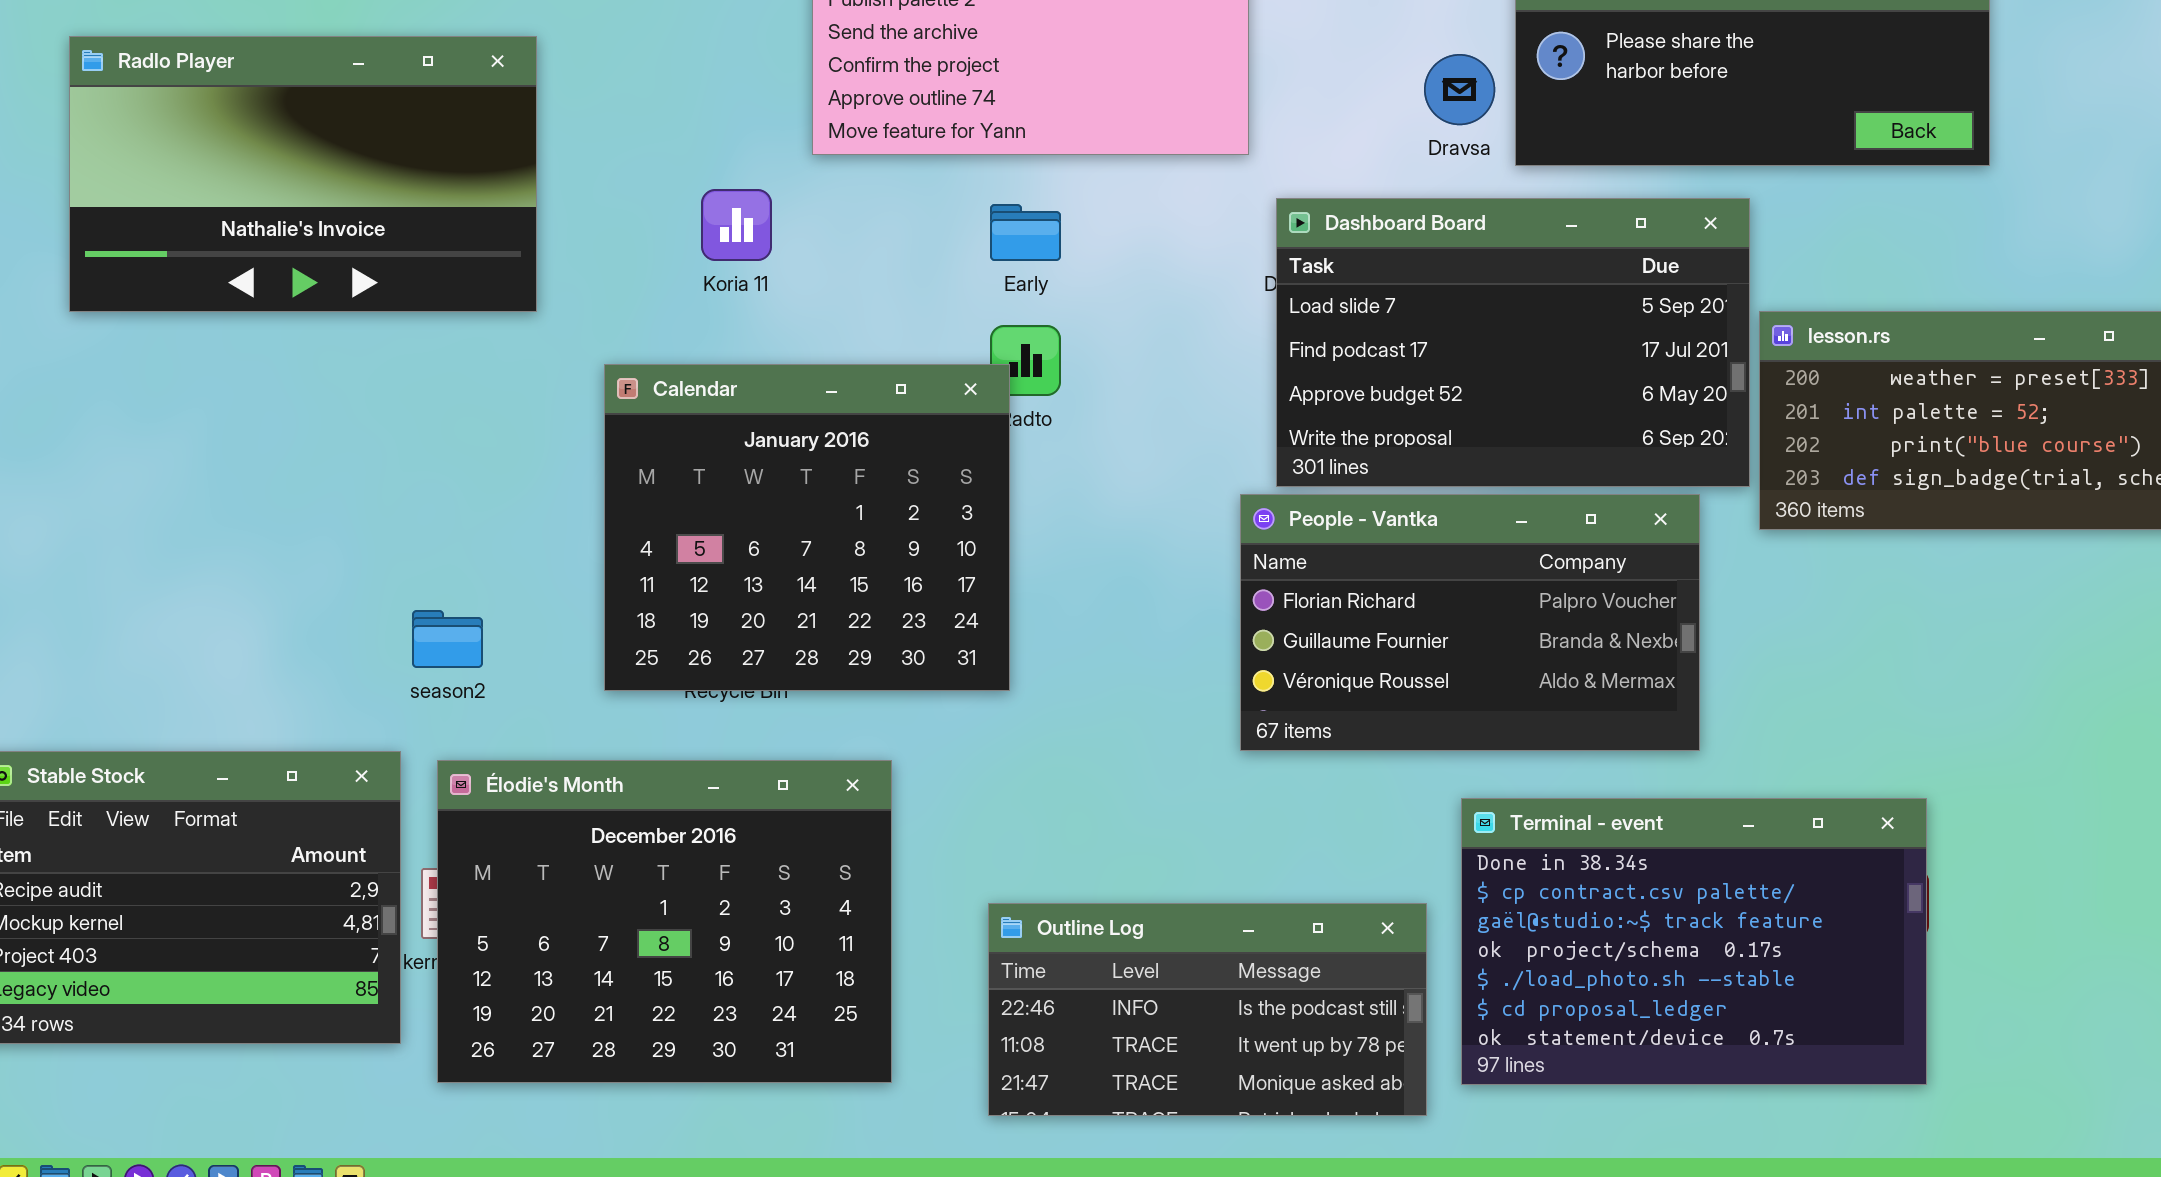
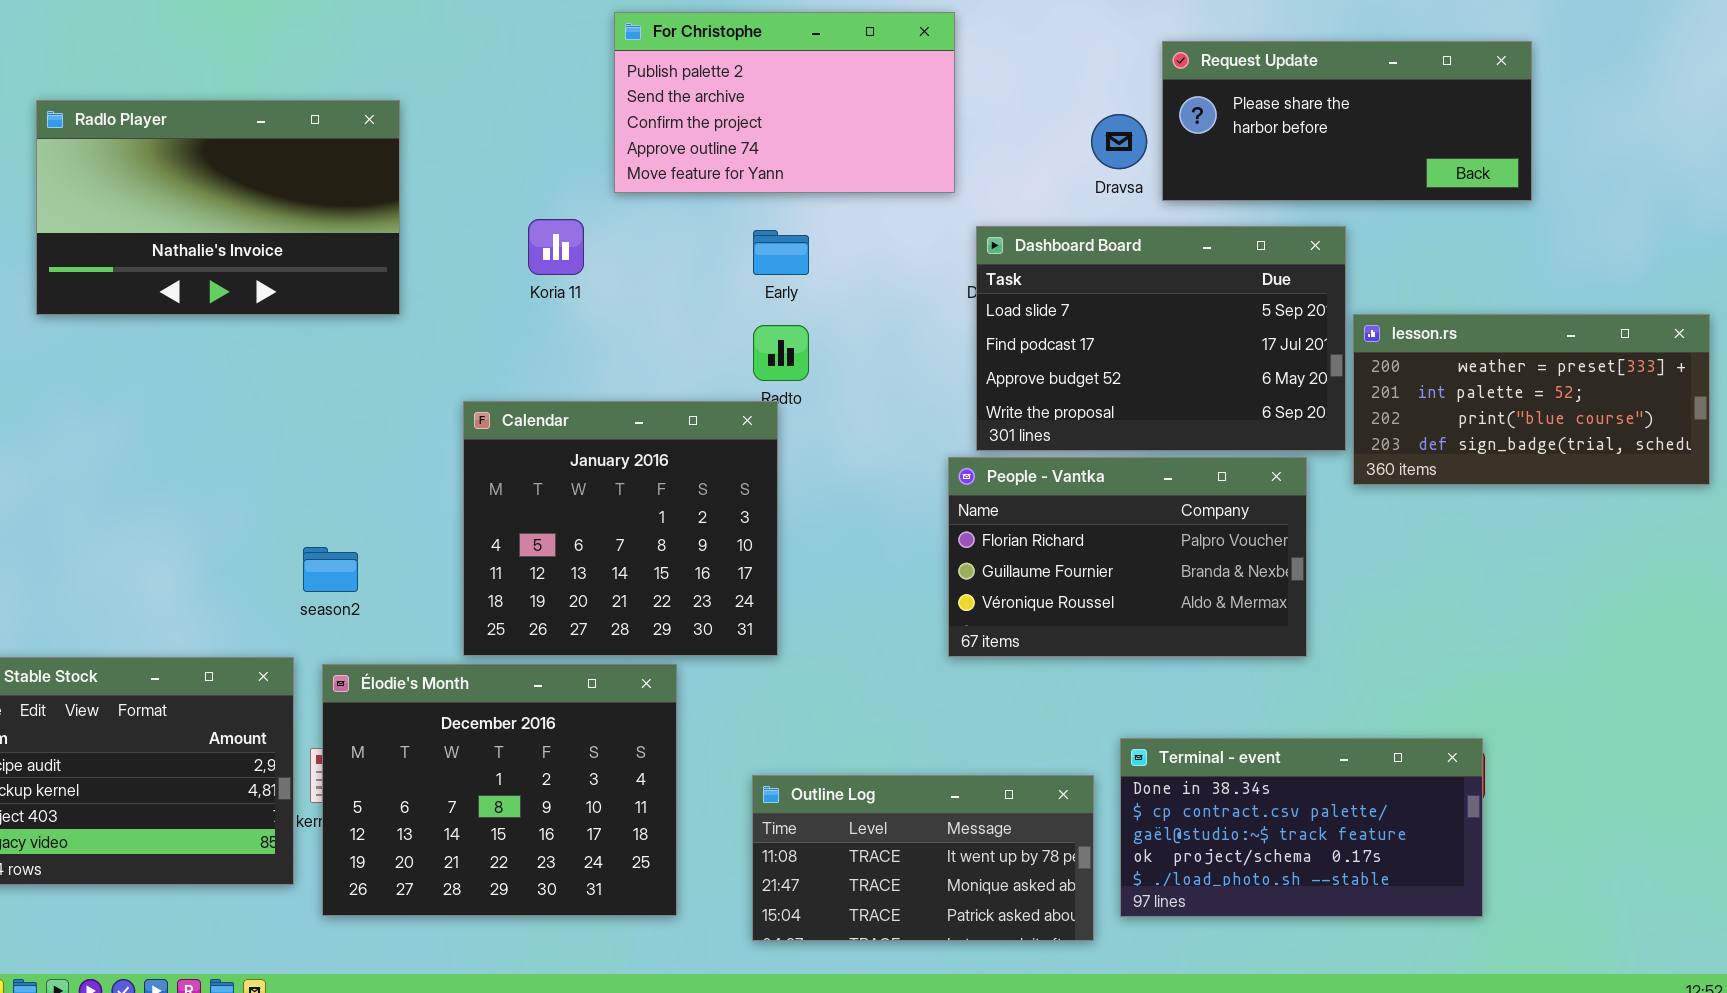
Calendar: [604,364,1010,691] -> [463,401,778,656], moved
Terminal - event: [1461,798,1927,1085] -> [1120,738,1483,917], resized
Outline Log: [988,903,1427,1116] -> [752,775,1094,941], scrolled down 1 row

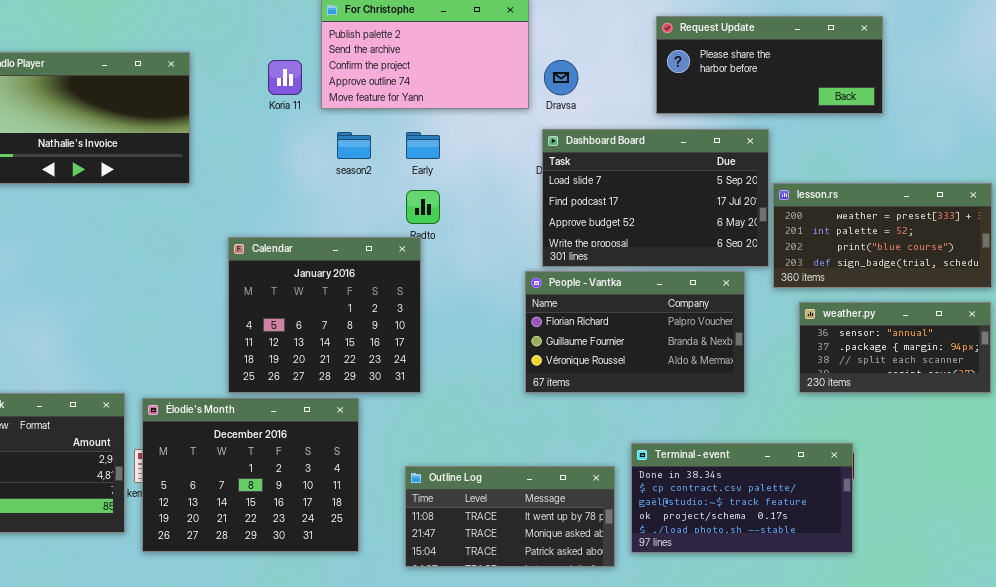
Dravsa: [1091,114,1147,169] -> [544,60,578,95], moved
Koria 11: [528,219,584,275] -> [268,60,302,95], moved
weather.py: none -> [799,302,991,393], opened
season2: [303,547,358,592] -> [337,132,371,159], moved

